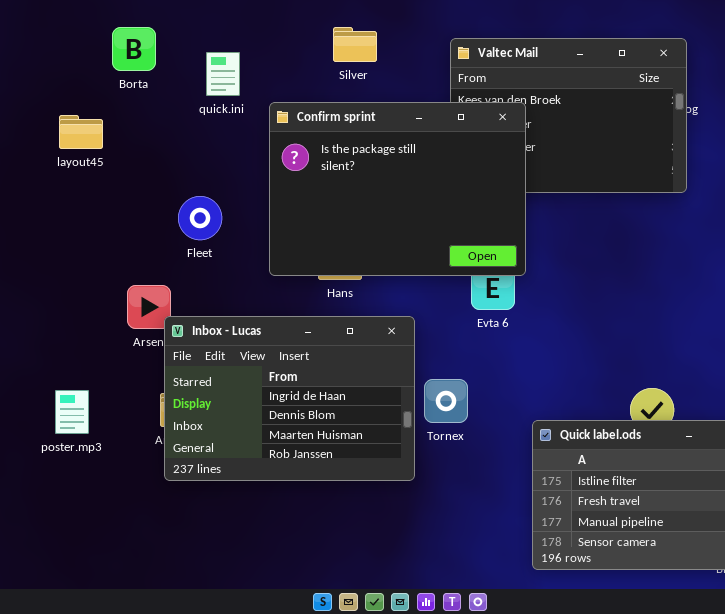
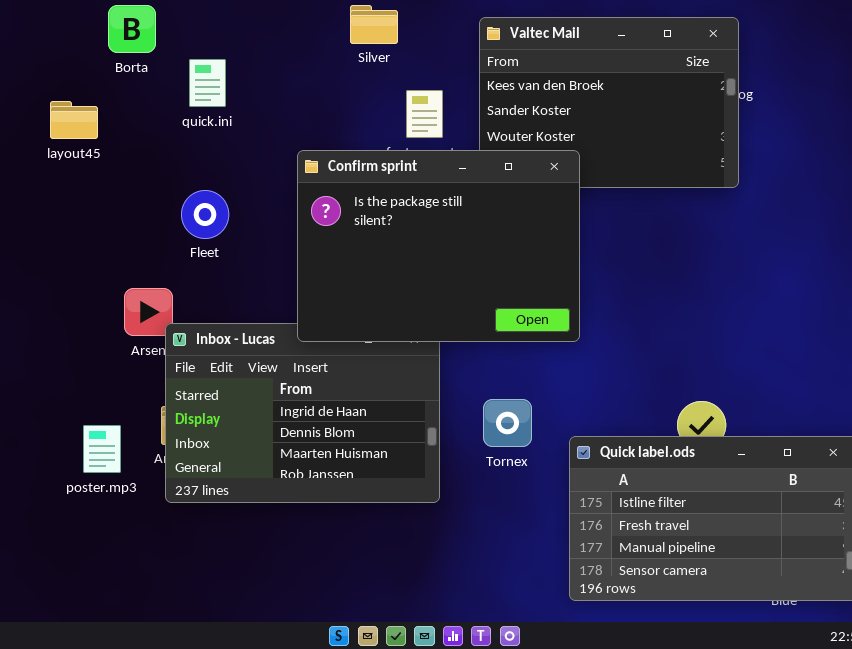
quick.ini: [206,52,240,96] -> [189,59,226,107], moved
Confirm sprint: [269,102,526,276] -> [297,150,580,342], moved
Tornex: [424,379,468,423] -> [483,399,532,447], moved
poster.mp3: [55,390,89,434] -> [83,425,121,473], moved

